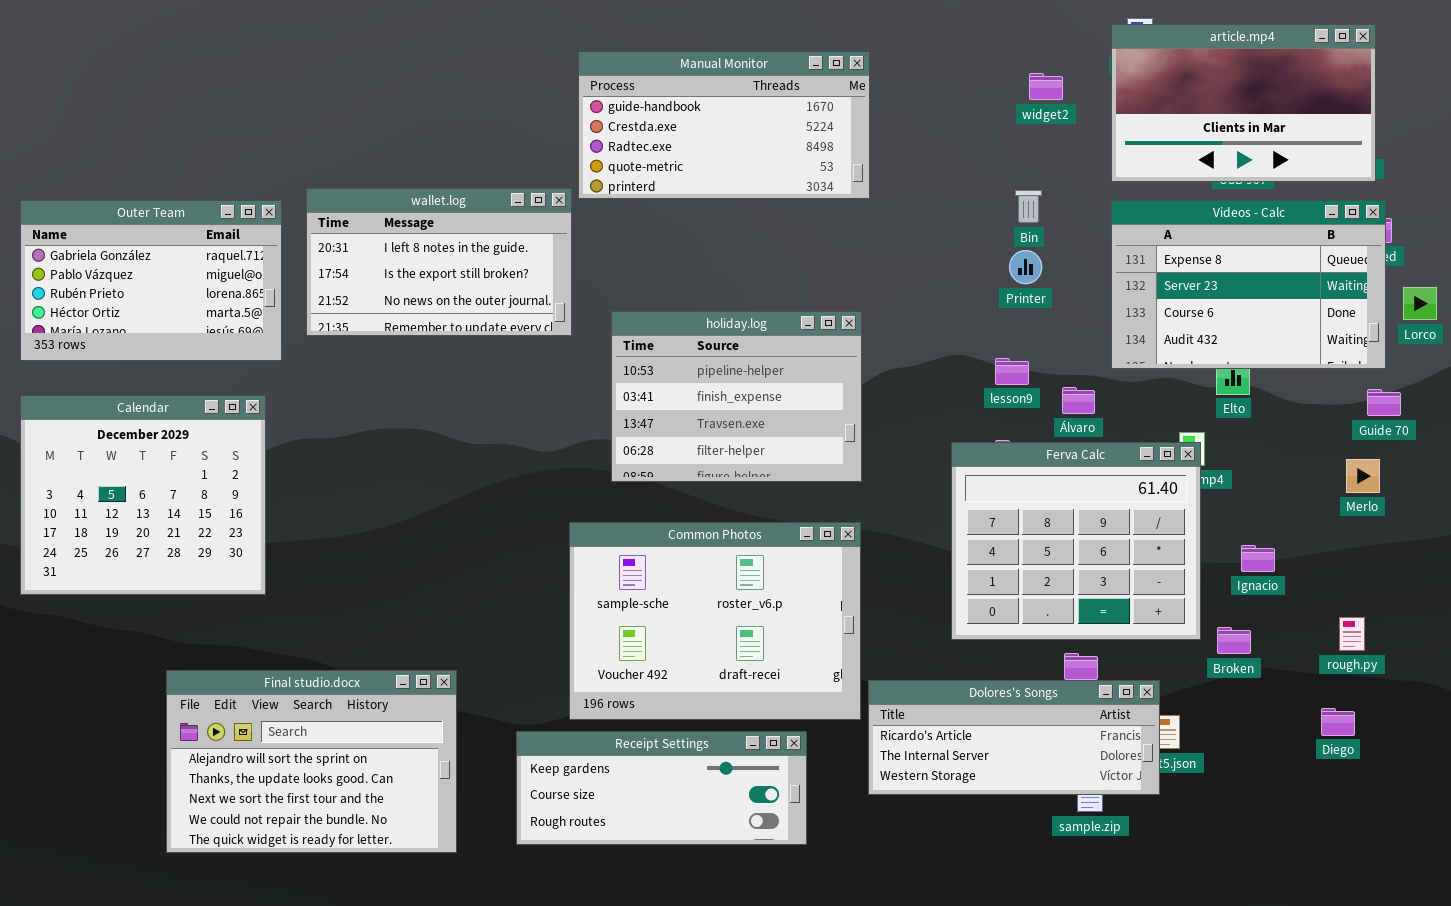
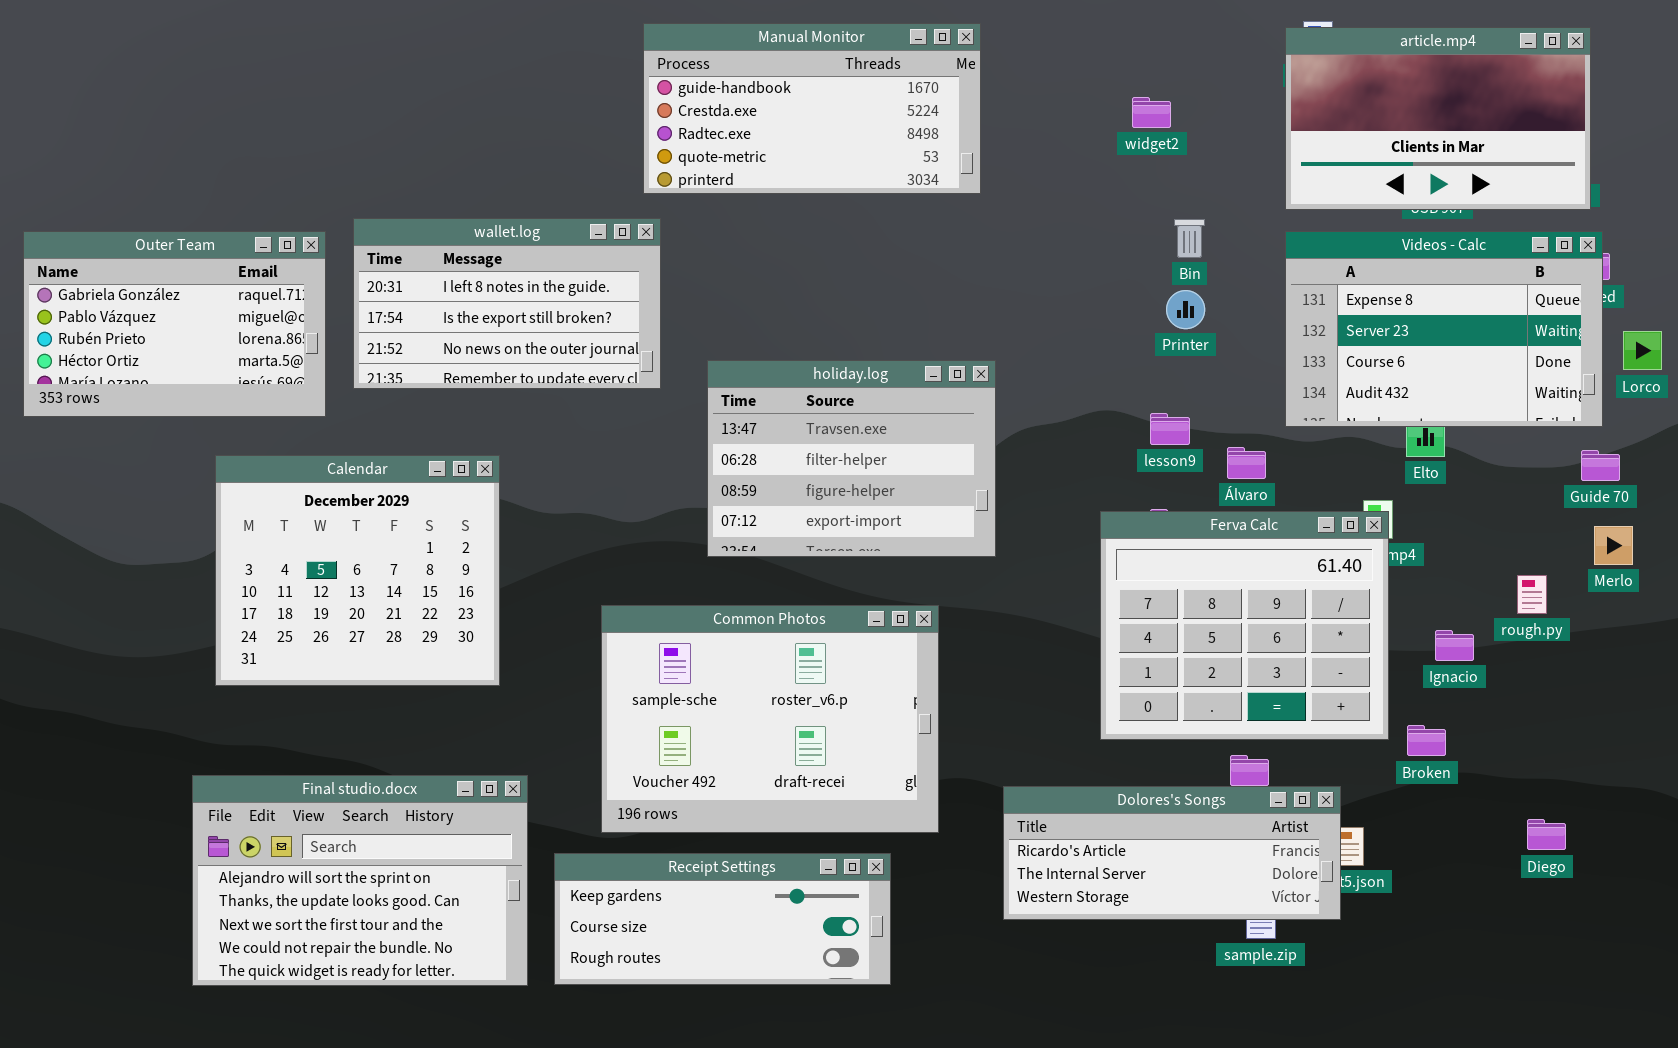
Manual Monitor: [578,51,870,199] -> [643,23,981,194], moved
widget2: [1029,73,1063,100] -> [1132,97,1171,128], moved
holiday.log: [611,311,862,482] -> [707,360,996,557], scrolled down 2 rows
Calendar: [20,395,266,595] -> [215,455,500,686], moved
Merlo: [1346,459,1380,493] -> [1594,526,1633,565], moved
Common Photos: [569,522,861,720] -> [601,605,939,833], moved
rough.py: [1339,617,1365,651] -> [1517,575,1547,614], moved
Receipt Settings: [516,731,807,845] -> [554,853,891,985], moved

